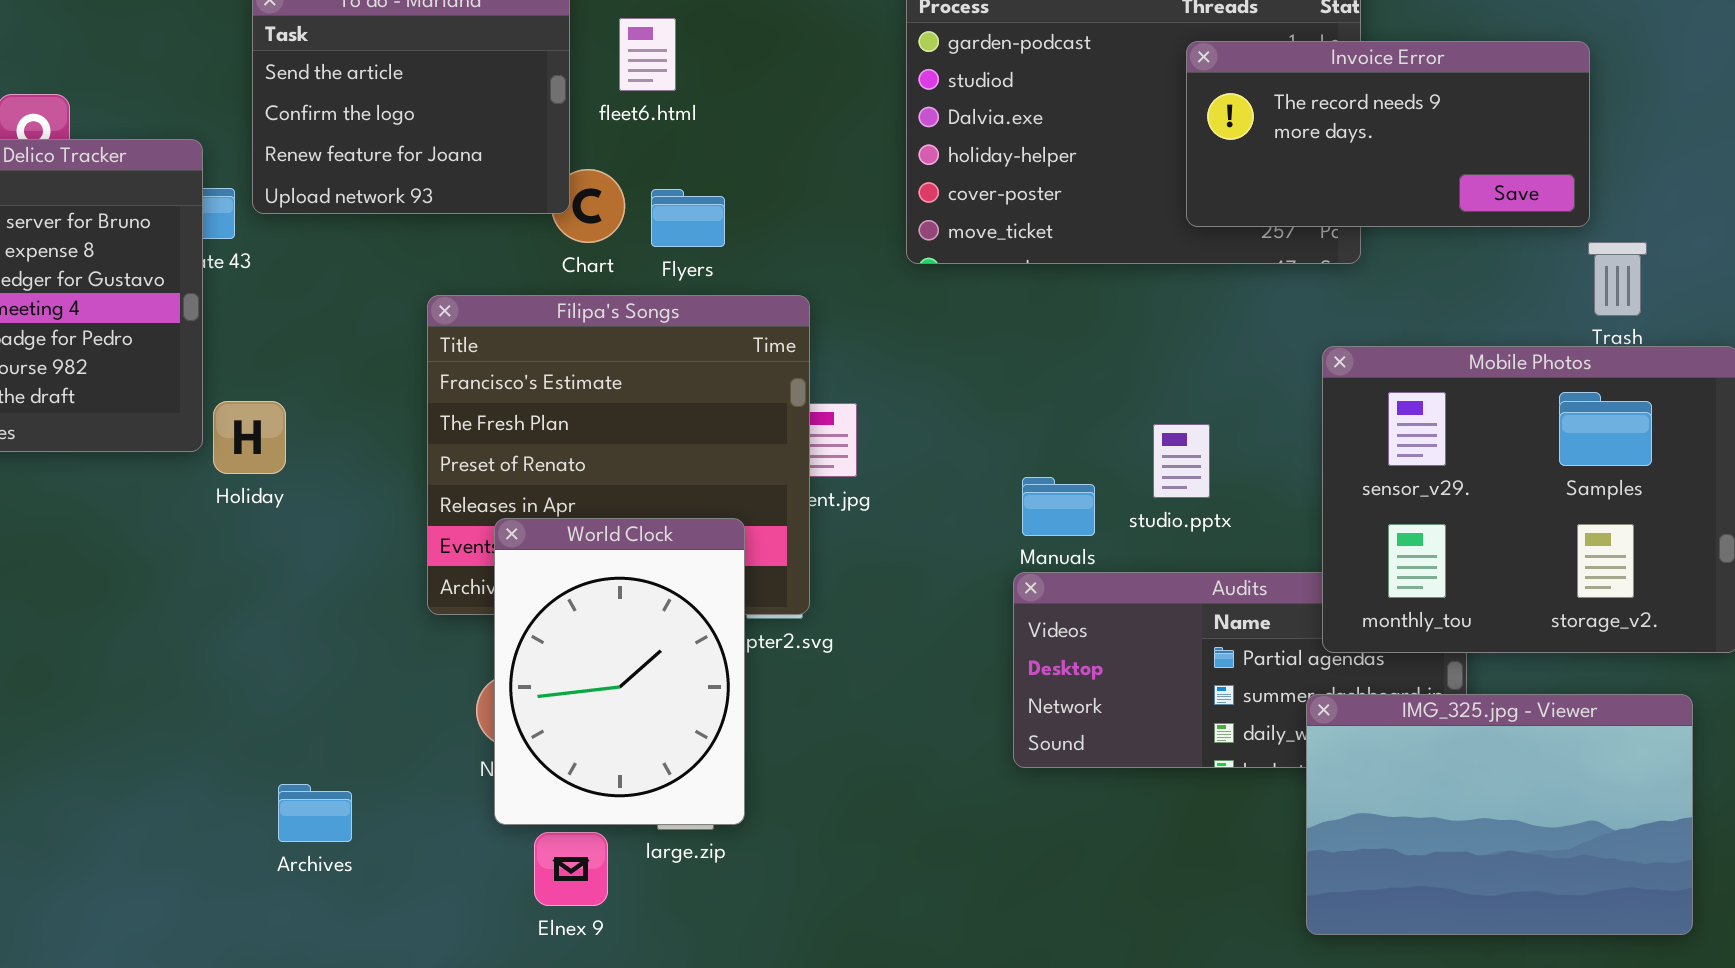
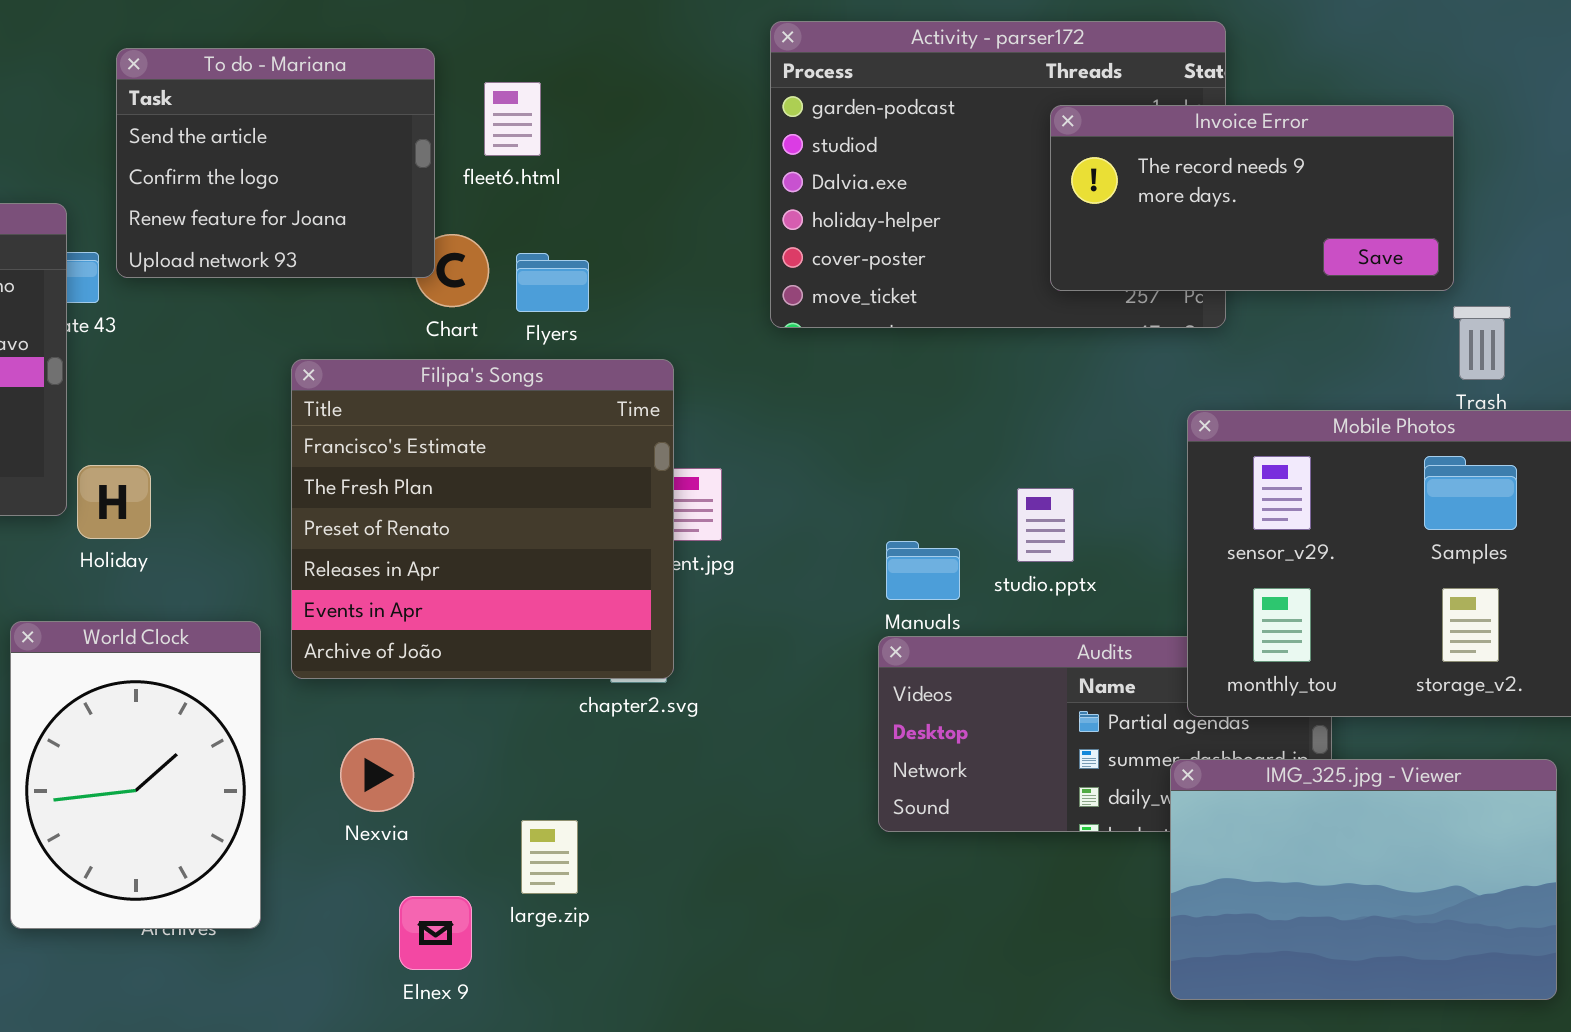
World Clock: [494,518,745,825] -> [10,621,261,929], moved

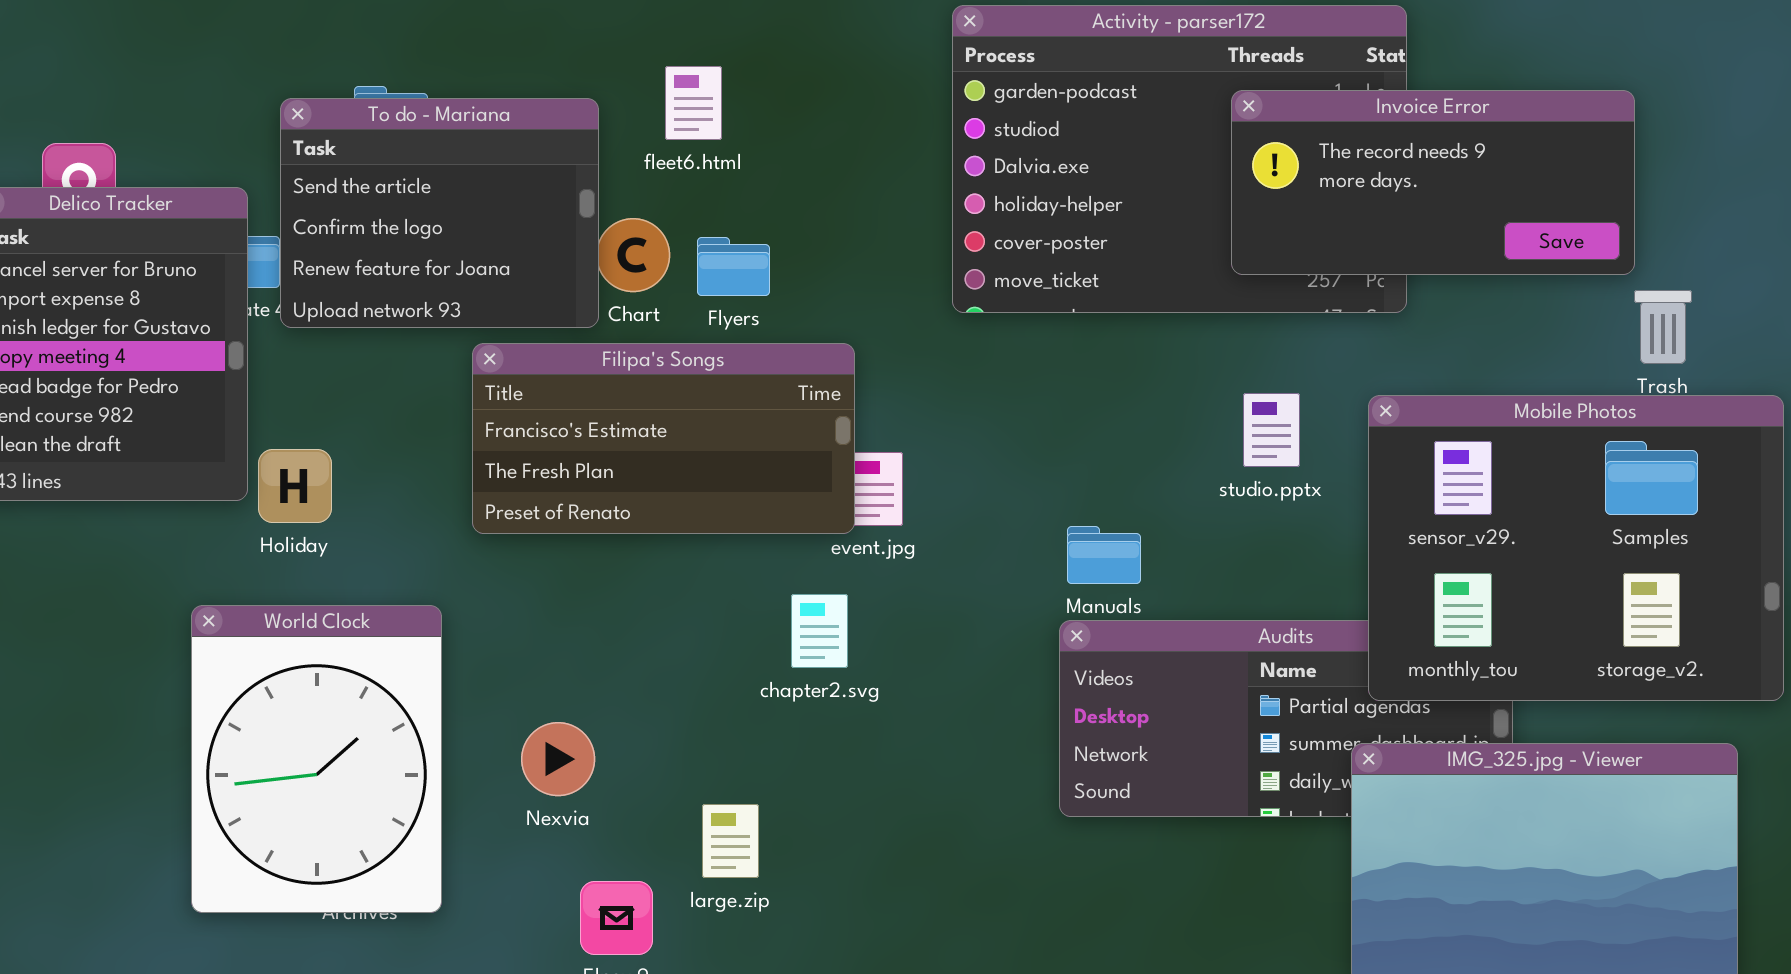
To do - Mariana: [116,48,435,278] -> [280,98,599,328], moved
Filipa's Songs: [291,359,674,679] -> [472,343,855,534], resized
studio.pptx: [1017,488,1074,562] -> [1243,393,1300,467], moved

